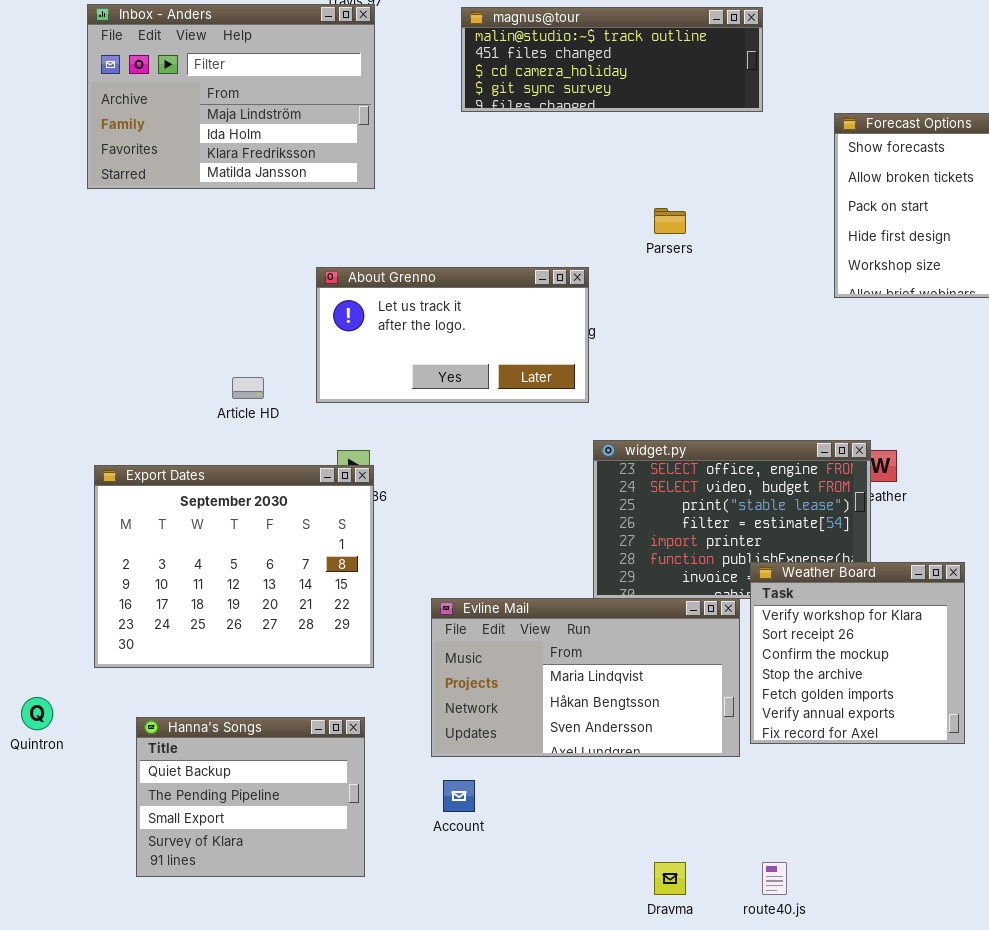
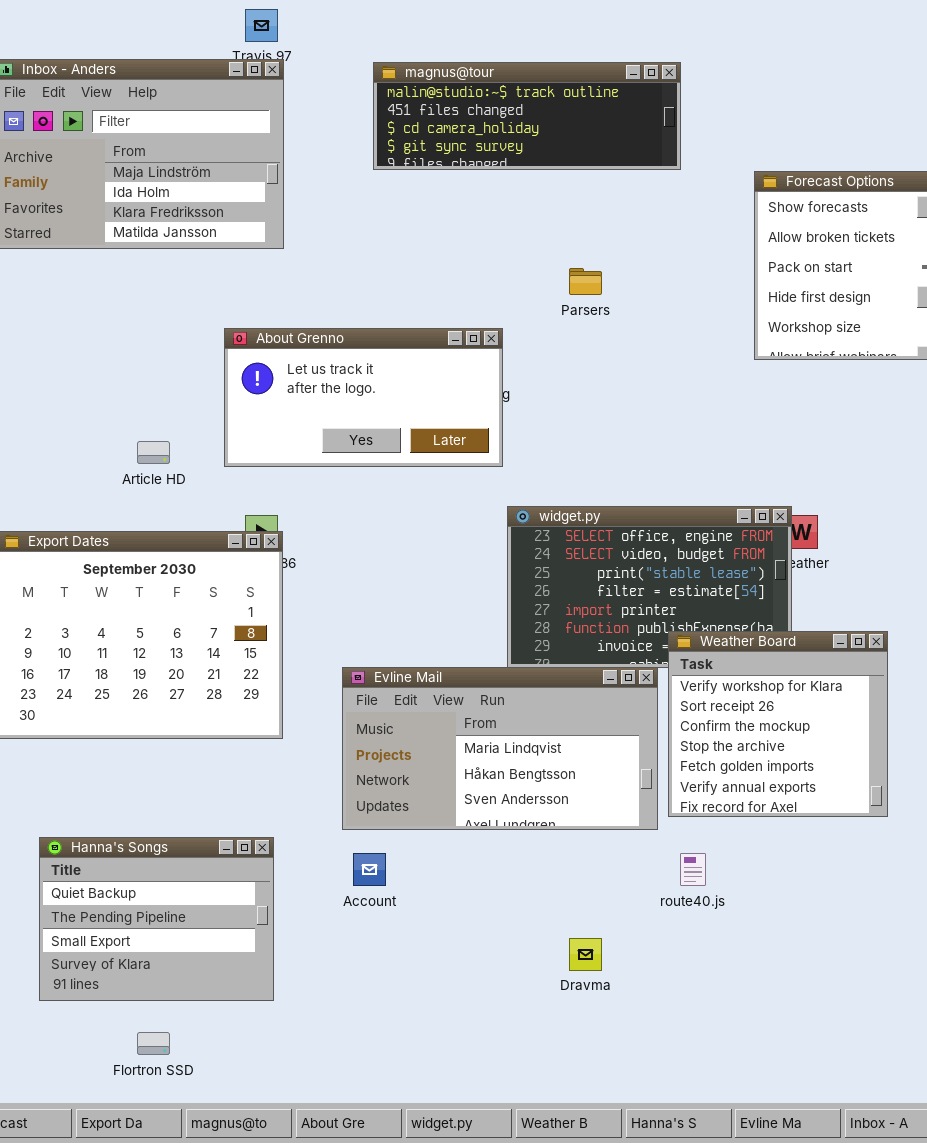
Hanna's Songs: [136,717,365,877] -> [39,837,274,1001], moved
route40.js: [762,862,787,895] -> [680,853,706,886], moved

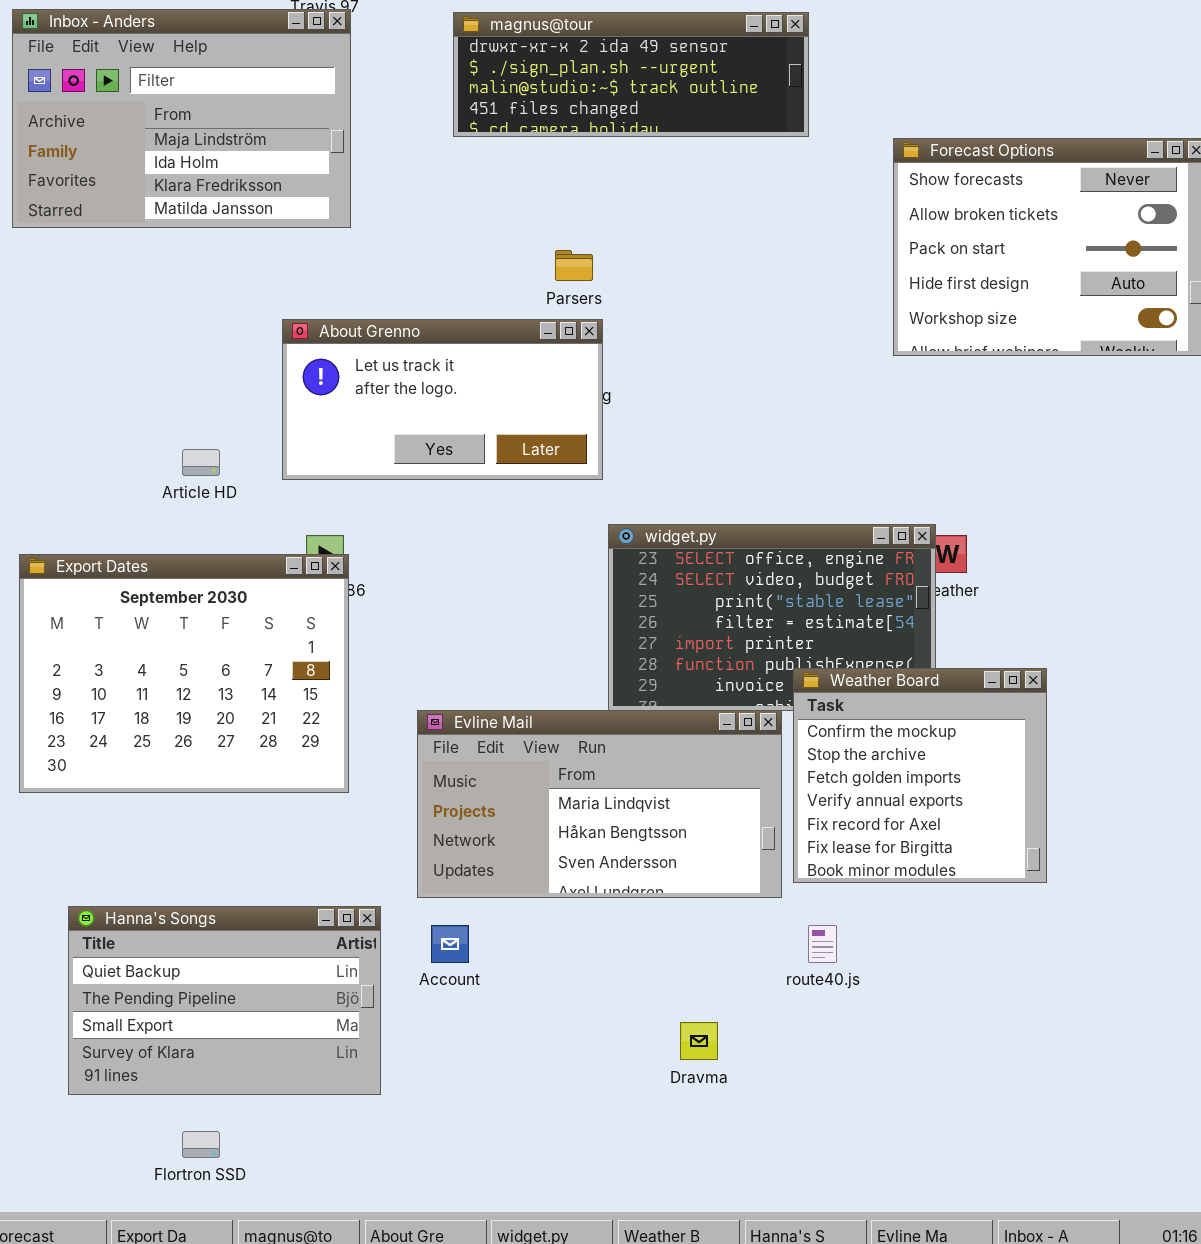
magnus@tour: [373,62,681,170] -> [453,12,809,137], scrolled up 2 rows
Parsers: [569,268,602,295] -> [555,250,593,281], moved
Weather Board: [668,631,888,817] -> [793,668,1047,883], scrolled down 2 rows
Hanna's Songs: [39,837,274,1001] -> [68,906,381,1095], resized

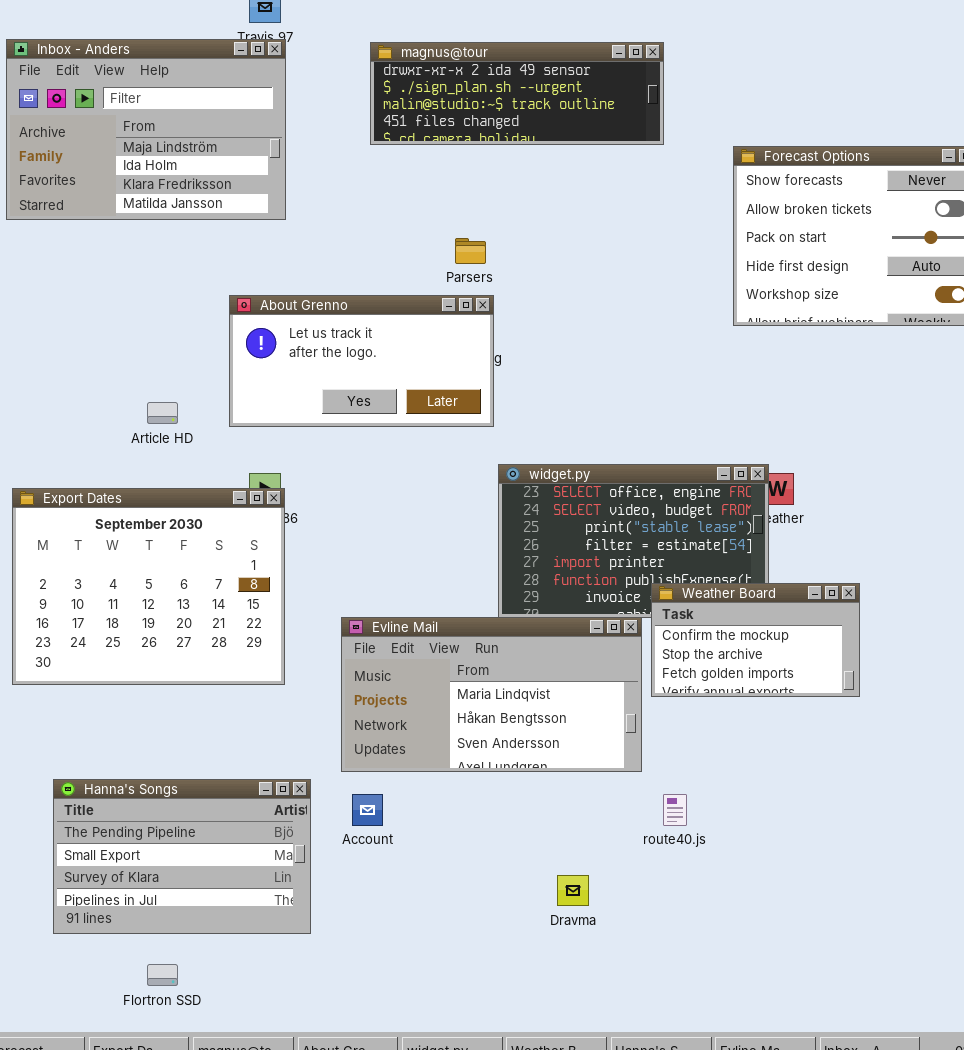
Weather Board: [793,668,1047,883] -> [651,583,860,697], resized
Hanna's Songs: [68,906,381,1095] -> [53,779,311,934], scrolled down 1 row

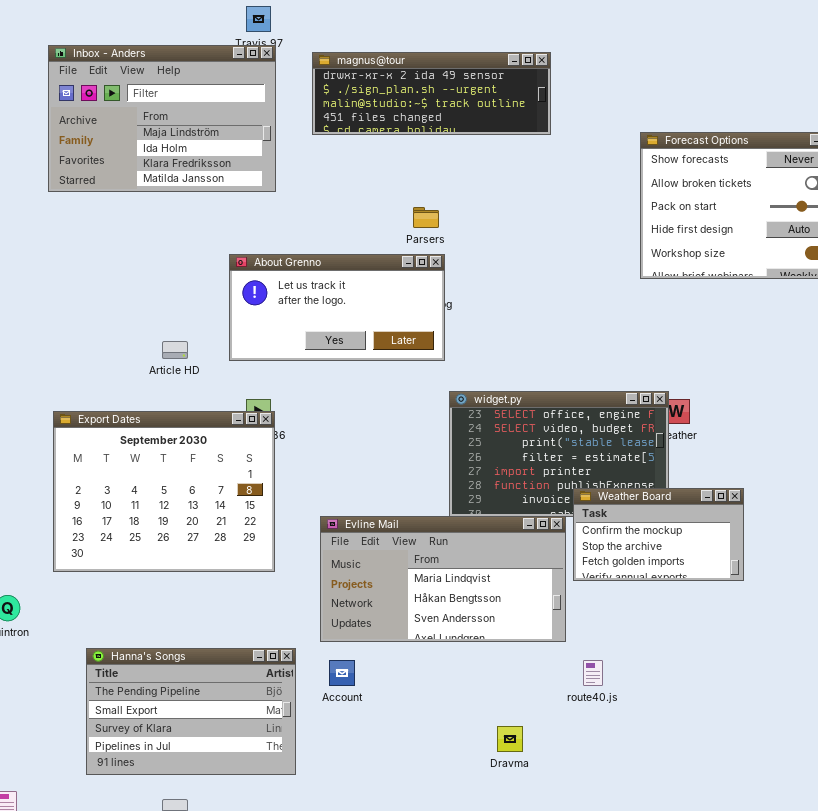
magnus@tour: [370,42,664,145] -> [312,52,551,135], moved

